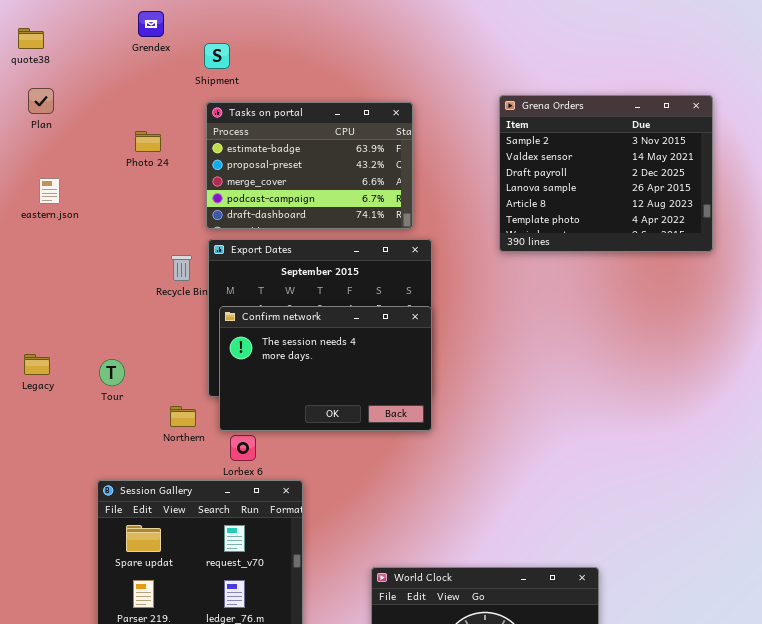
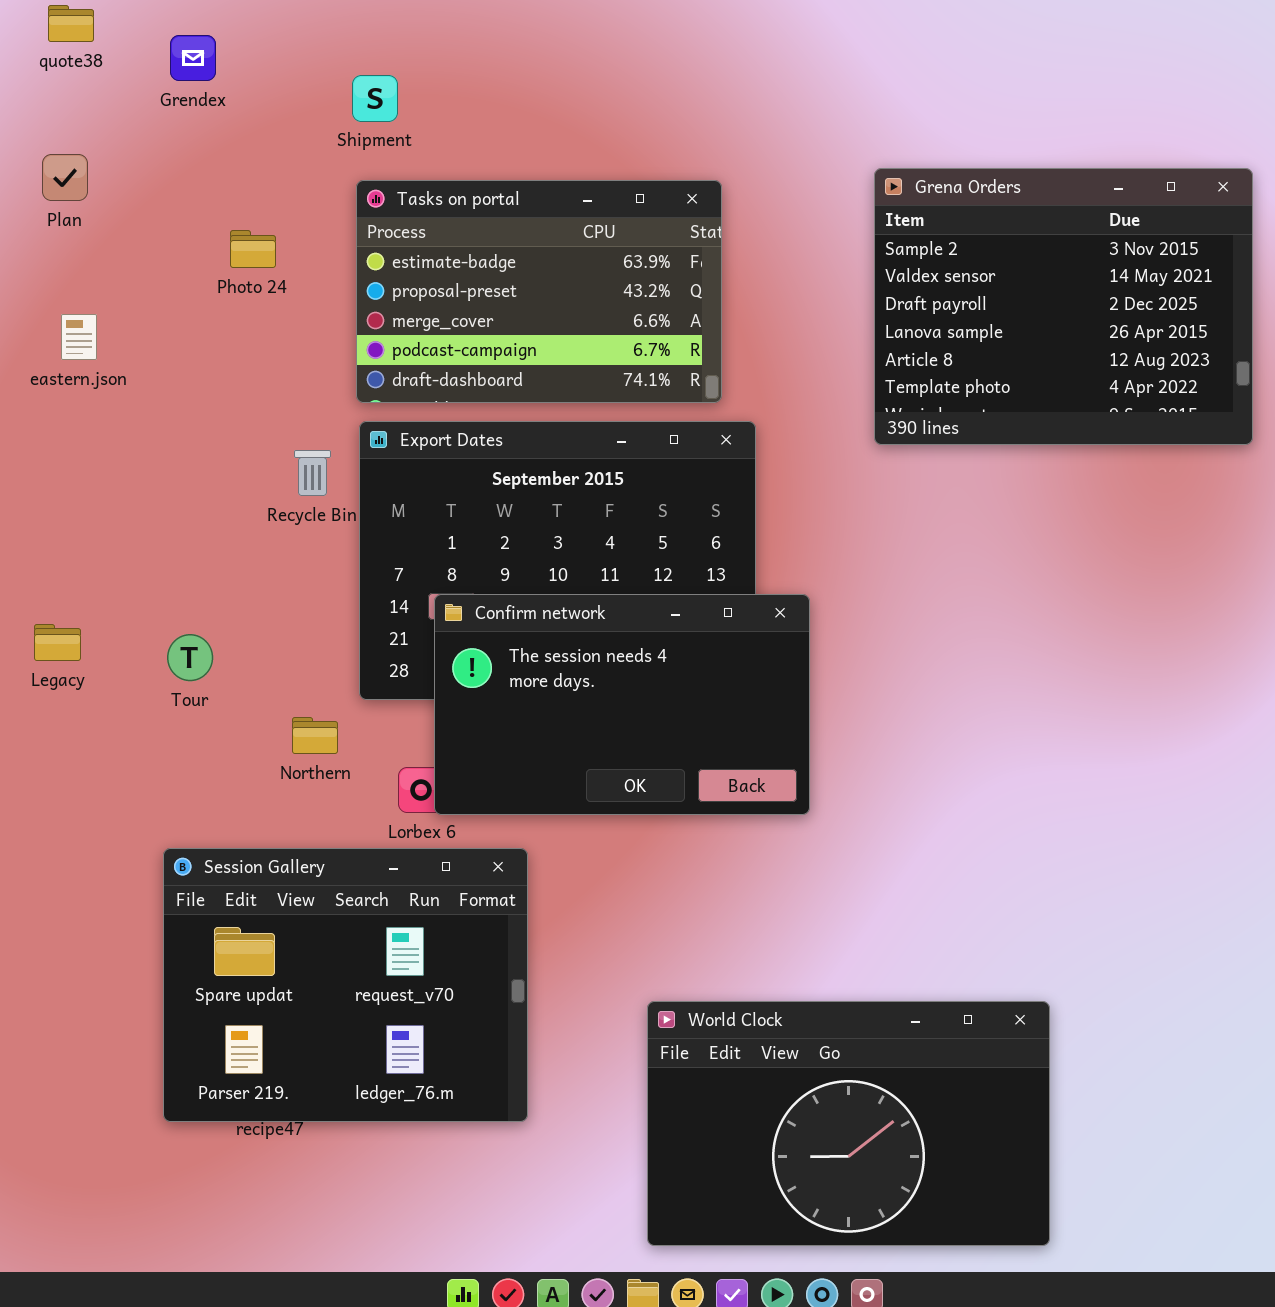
Grendex: [138,11,164,37] -> [170,35,216,81], moved
quote38: [18,28,44,49] -> [48,5,94,42], moved
Confirm network: [219,306,432,431] -> [434,594,810,815], moved

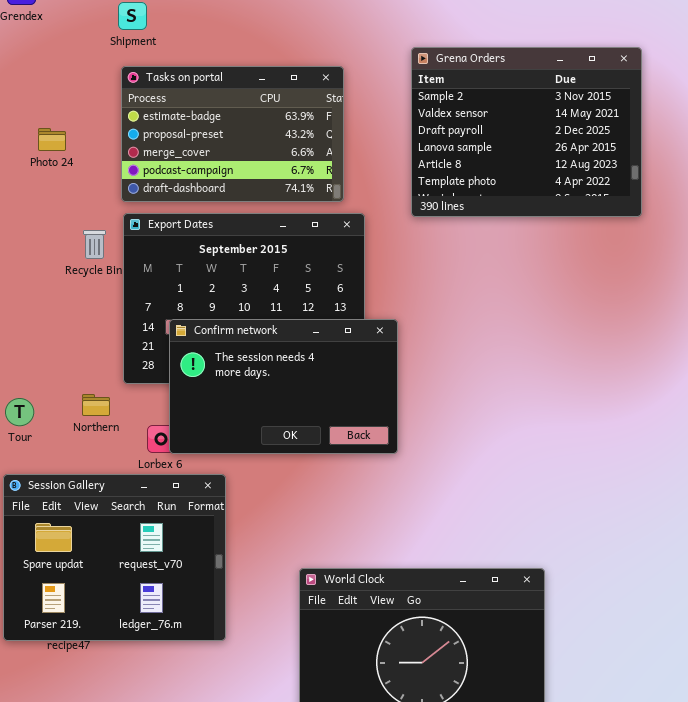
Grena Orders: [874,168,1253,445] -> [411,47,642,217], moved
Photo 24: [230,230,276,268] -> [38,128,66,151], moved
Tour: [167,634,213,681] -> [5,398,34,426], moved

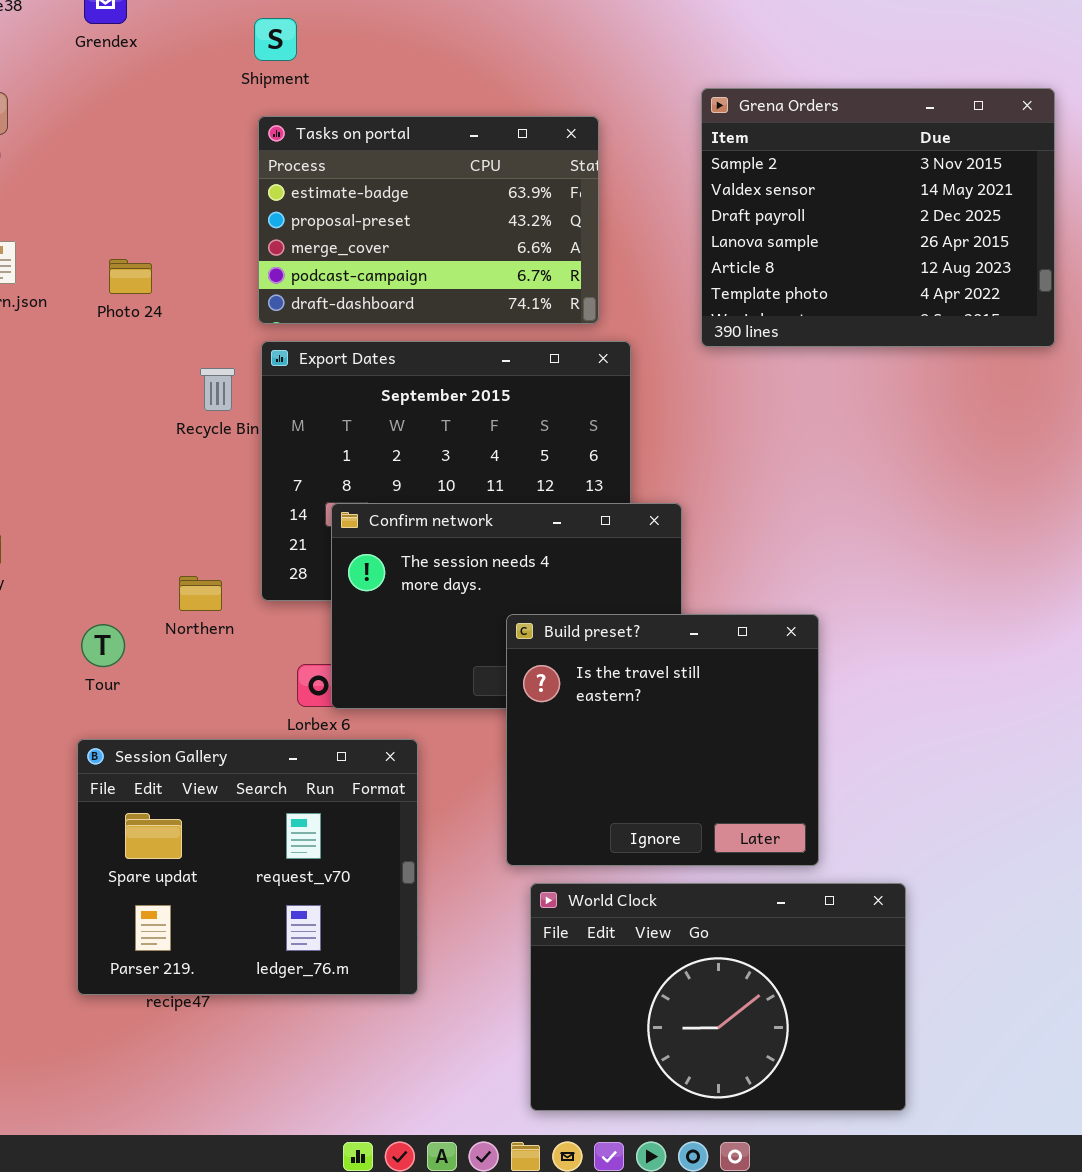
Photo 24: [38,128,66,151] -> [109,259,152,294], moved
Build preset?: none -> [506,614,819,866], opened
Northern: [82,394,110,416] -> [179,576,222,611], moved

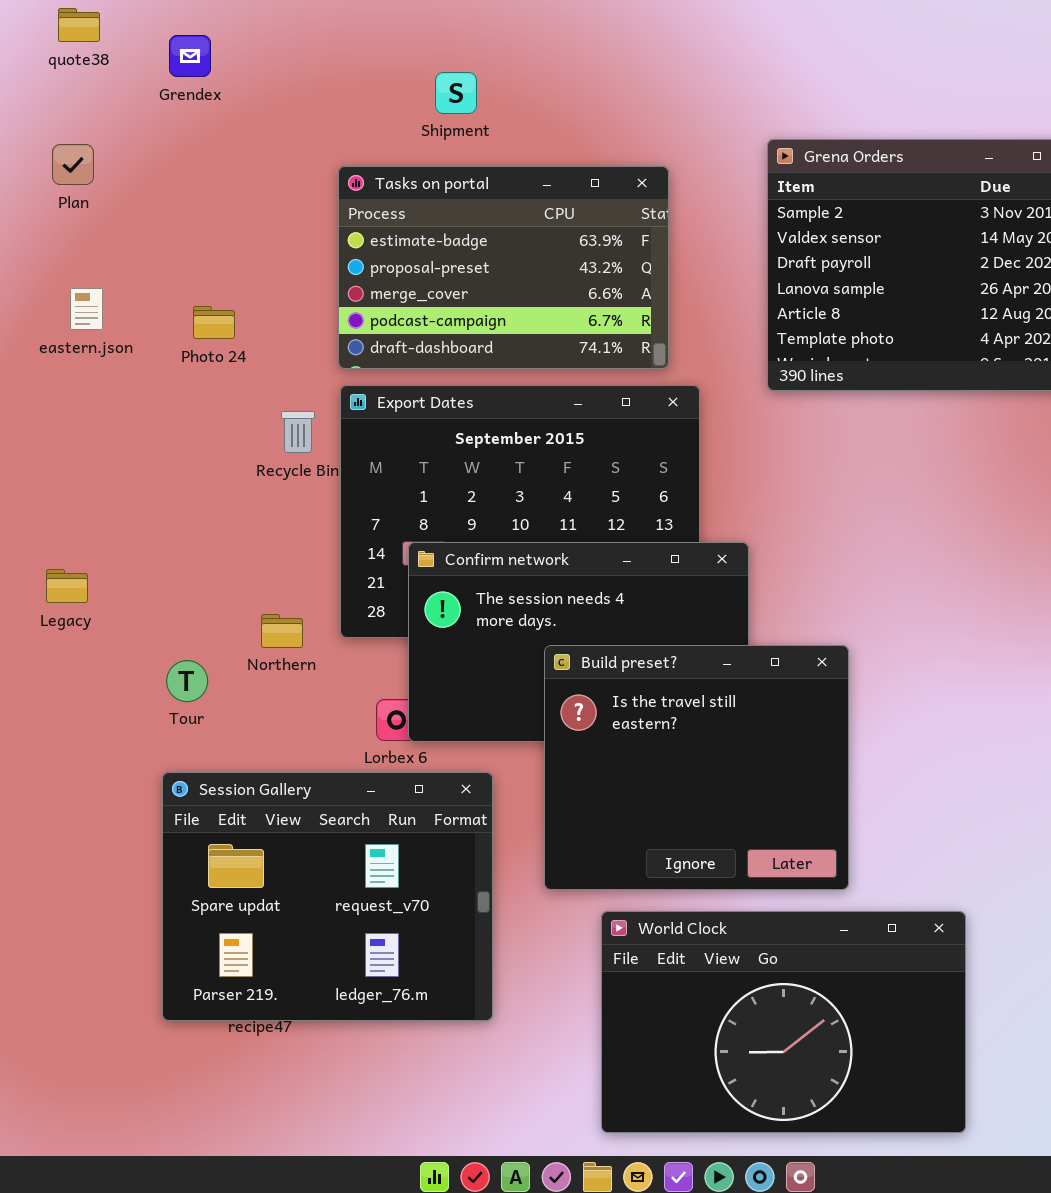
Shipment: [254,18,297,61] -> [435,72,477,114], moved
Build preset?: [506,614,819,866] -> [544,645,849,890], moved

